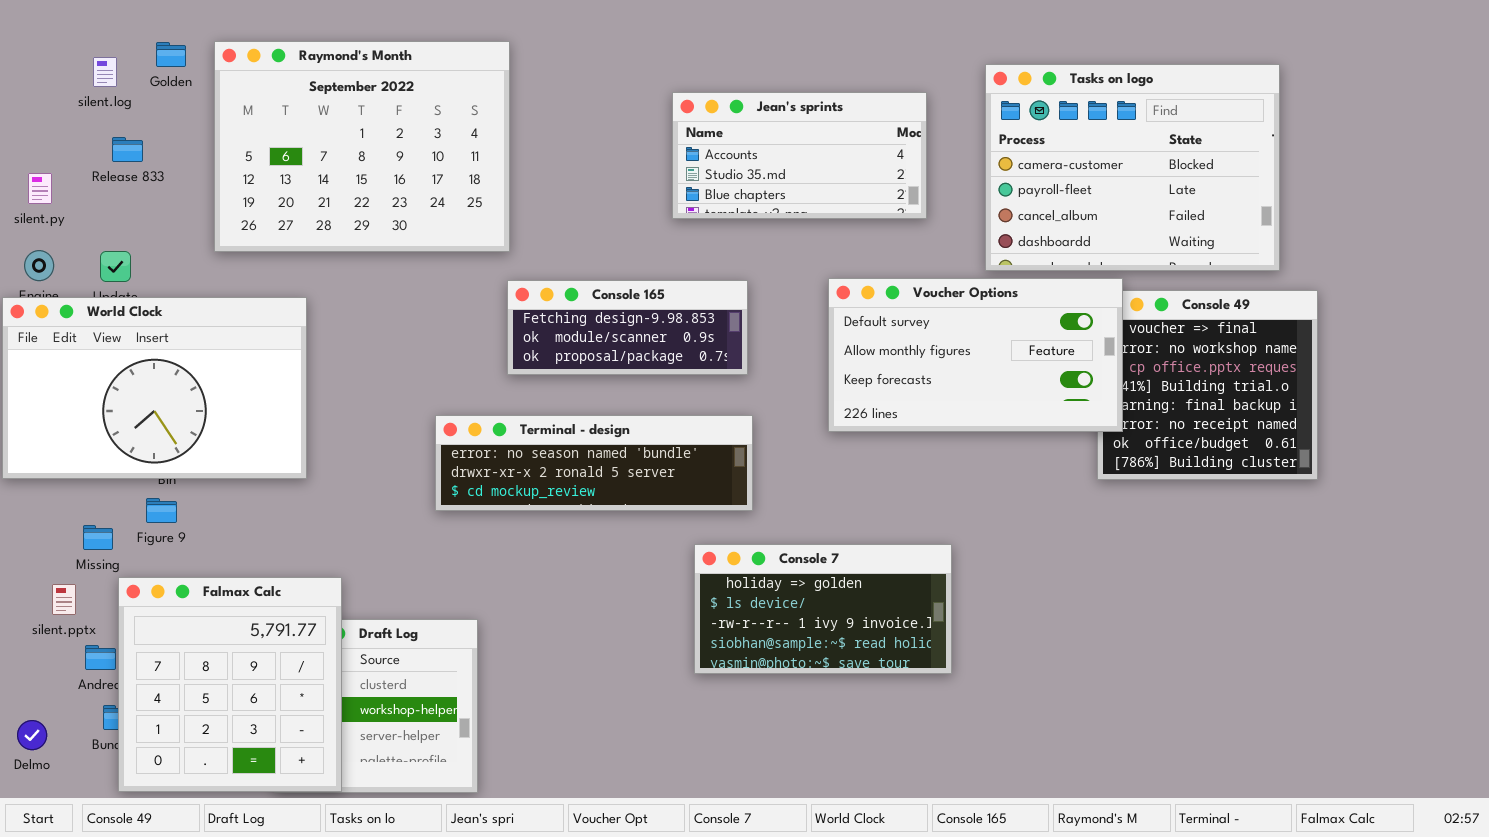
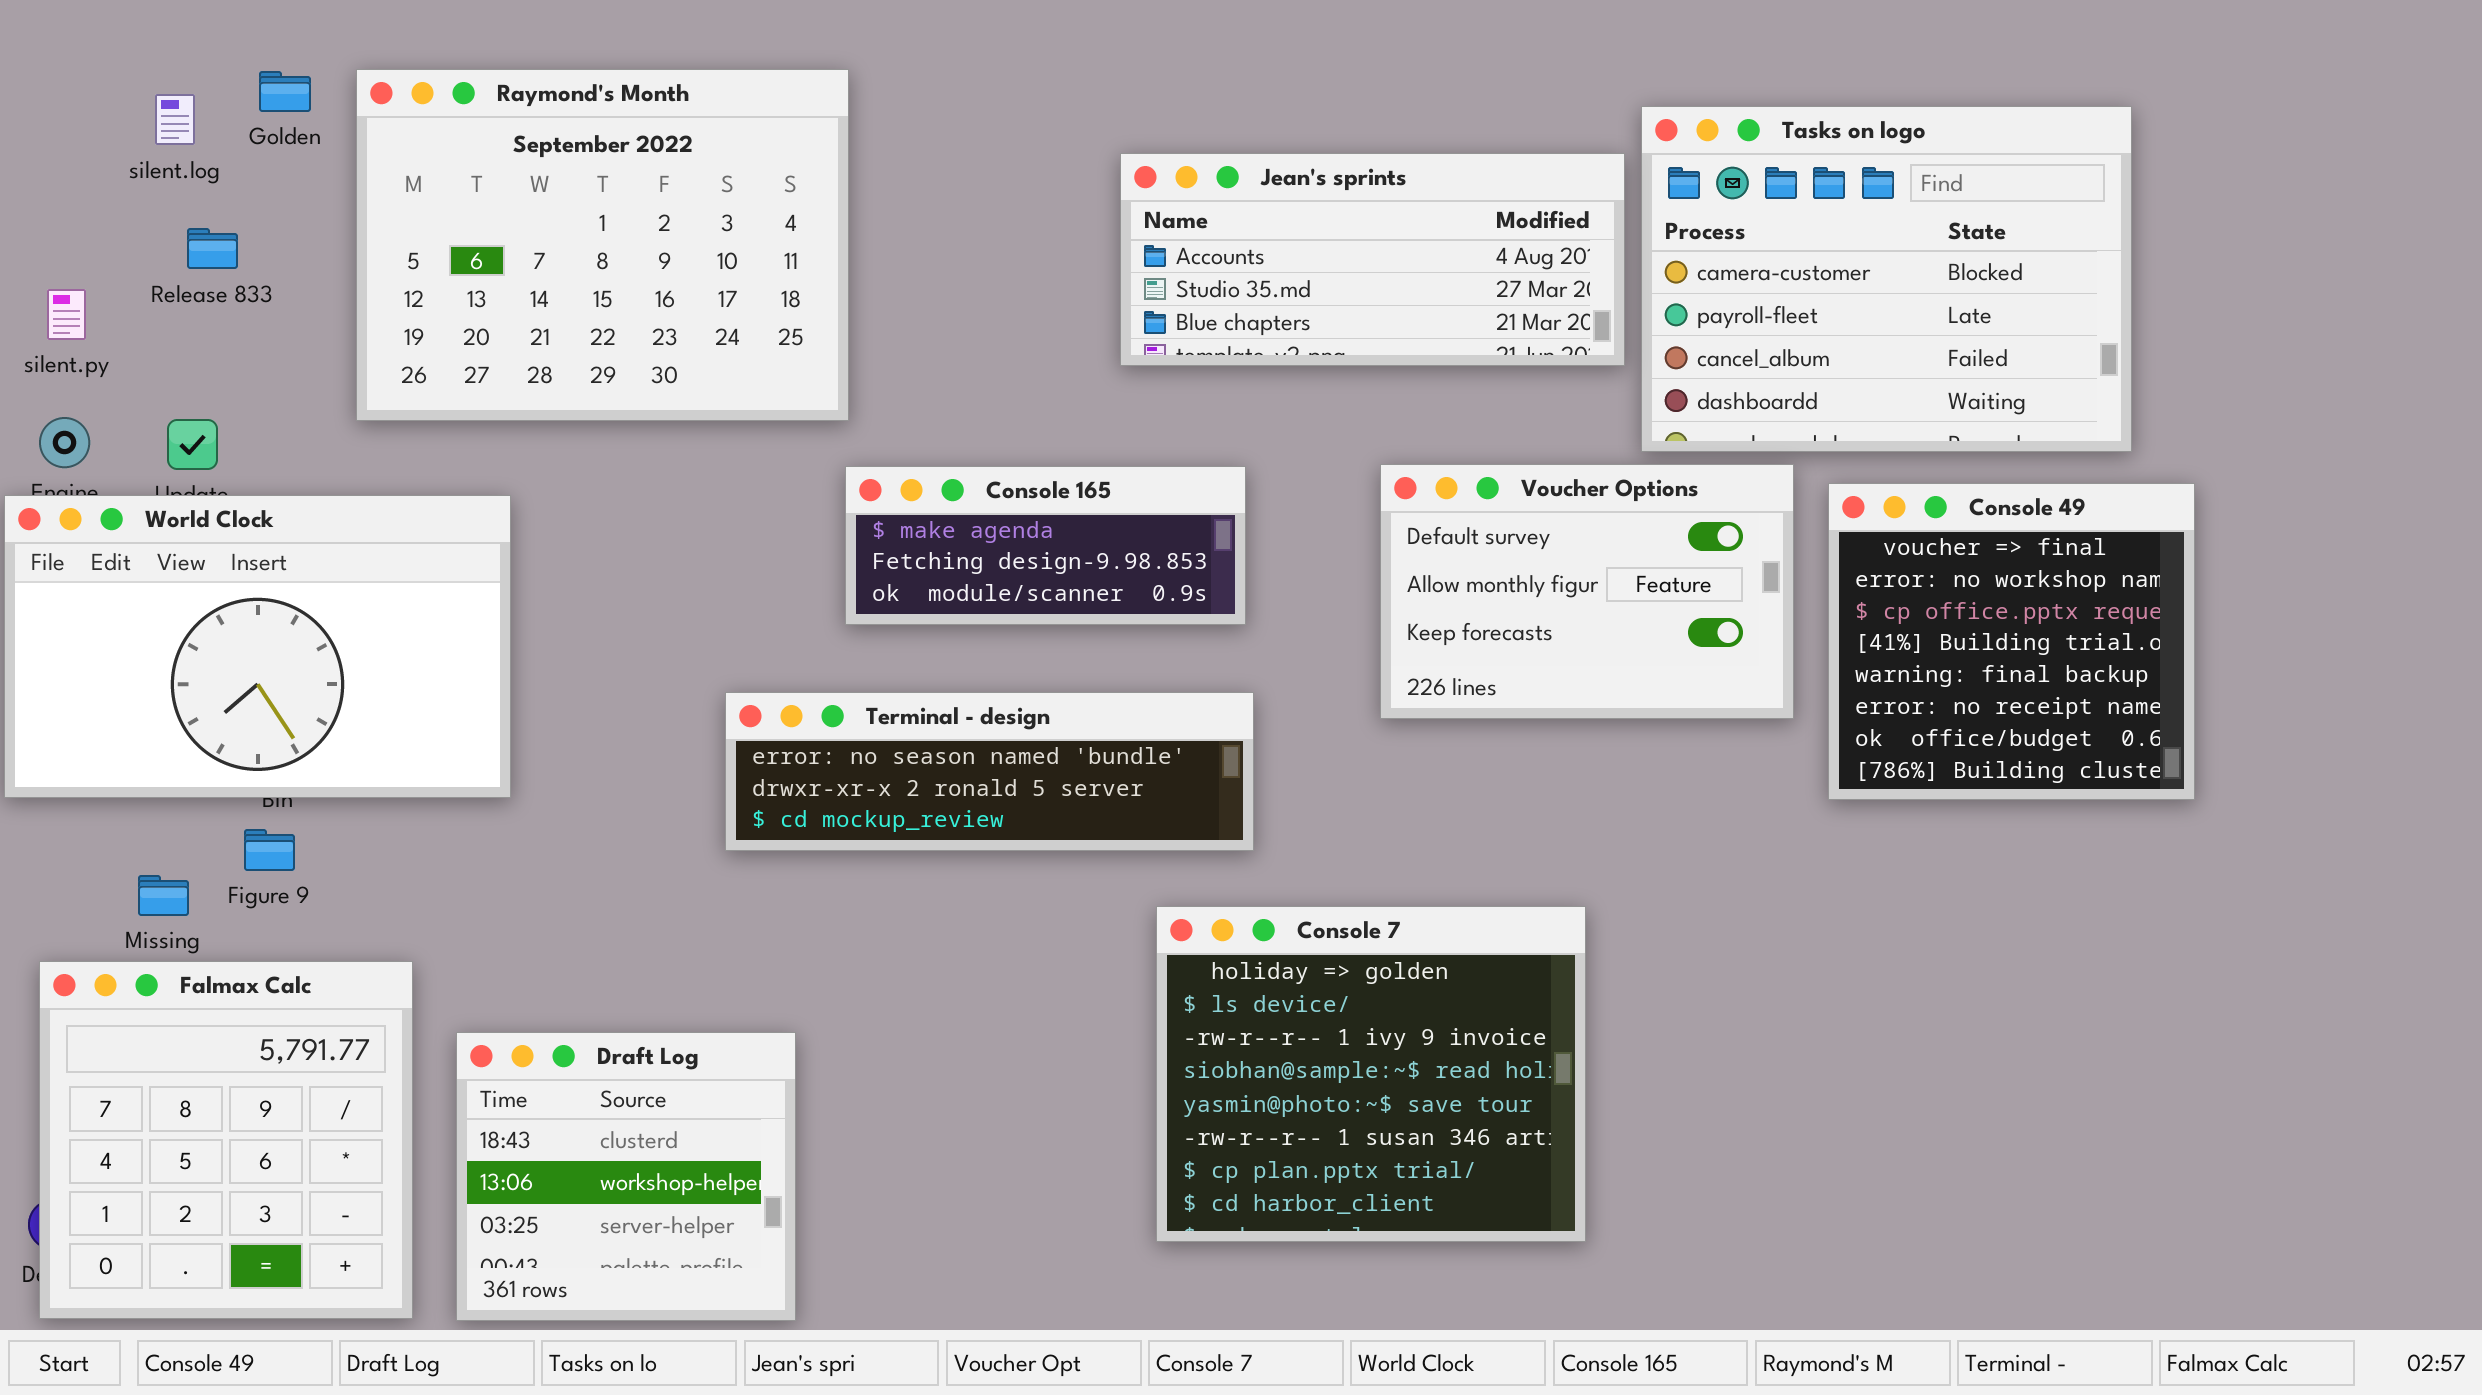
Jean's sprints: [672,92,927,219] -> [1120,153,1625,366], resized
Voucher Options: [828,278,1123,432] -> [1380,464,1794,719], resized
Console 165: [507,280,748,375] -> [845,466,1246,625], scrolled up 1 row
Console 7: [694,544,952,674] -> [1156,906,1586,1242], resized
Falmax Calc: [118,577,342,792] -> [39,961,413,1319], moved

